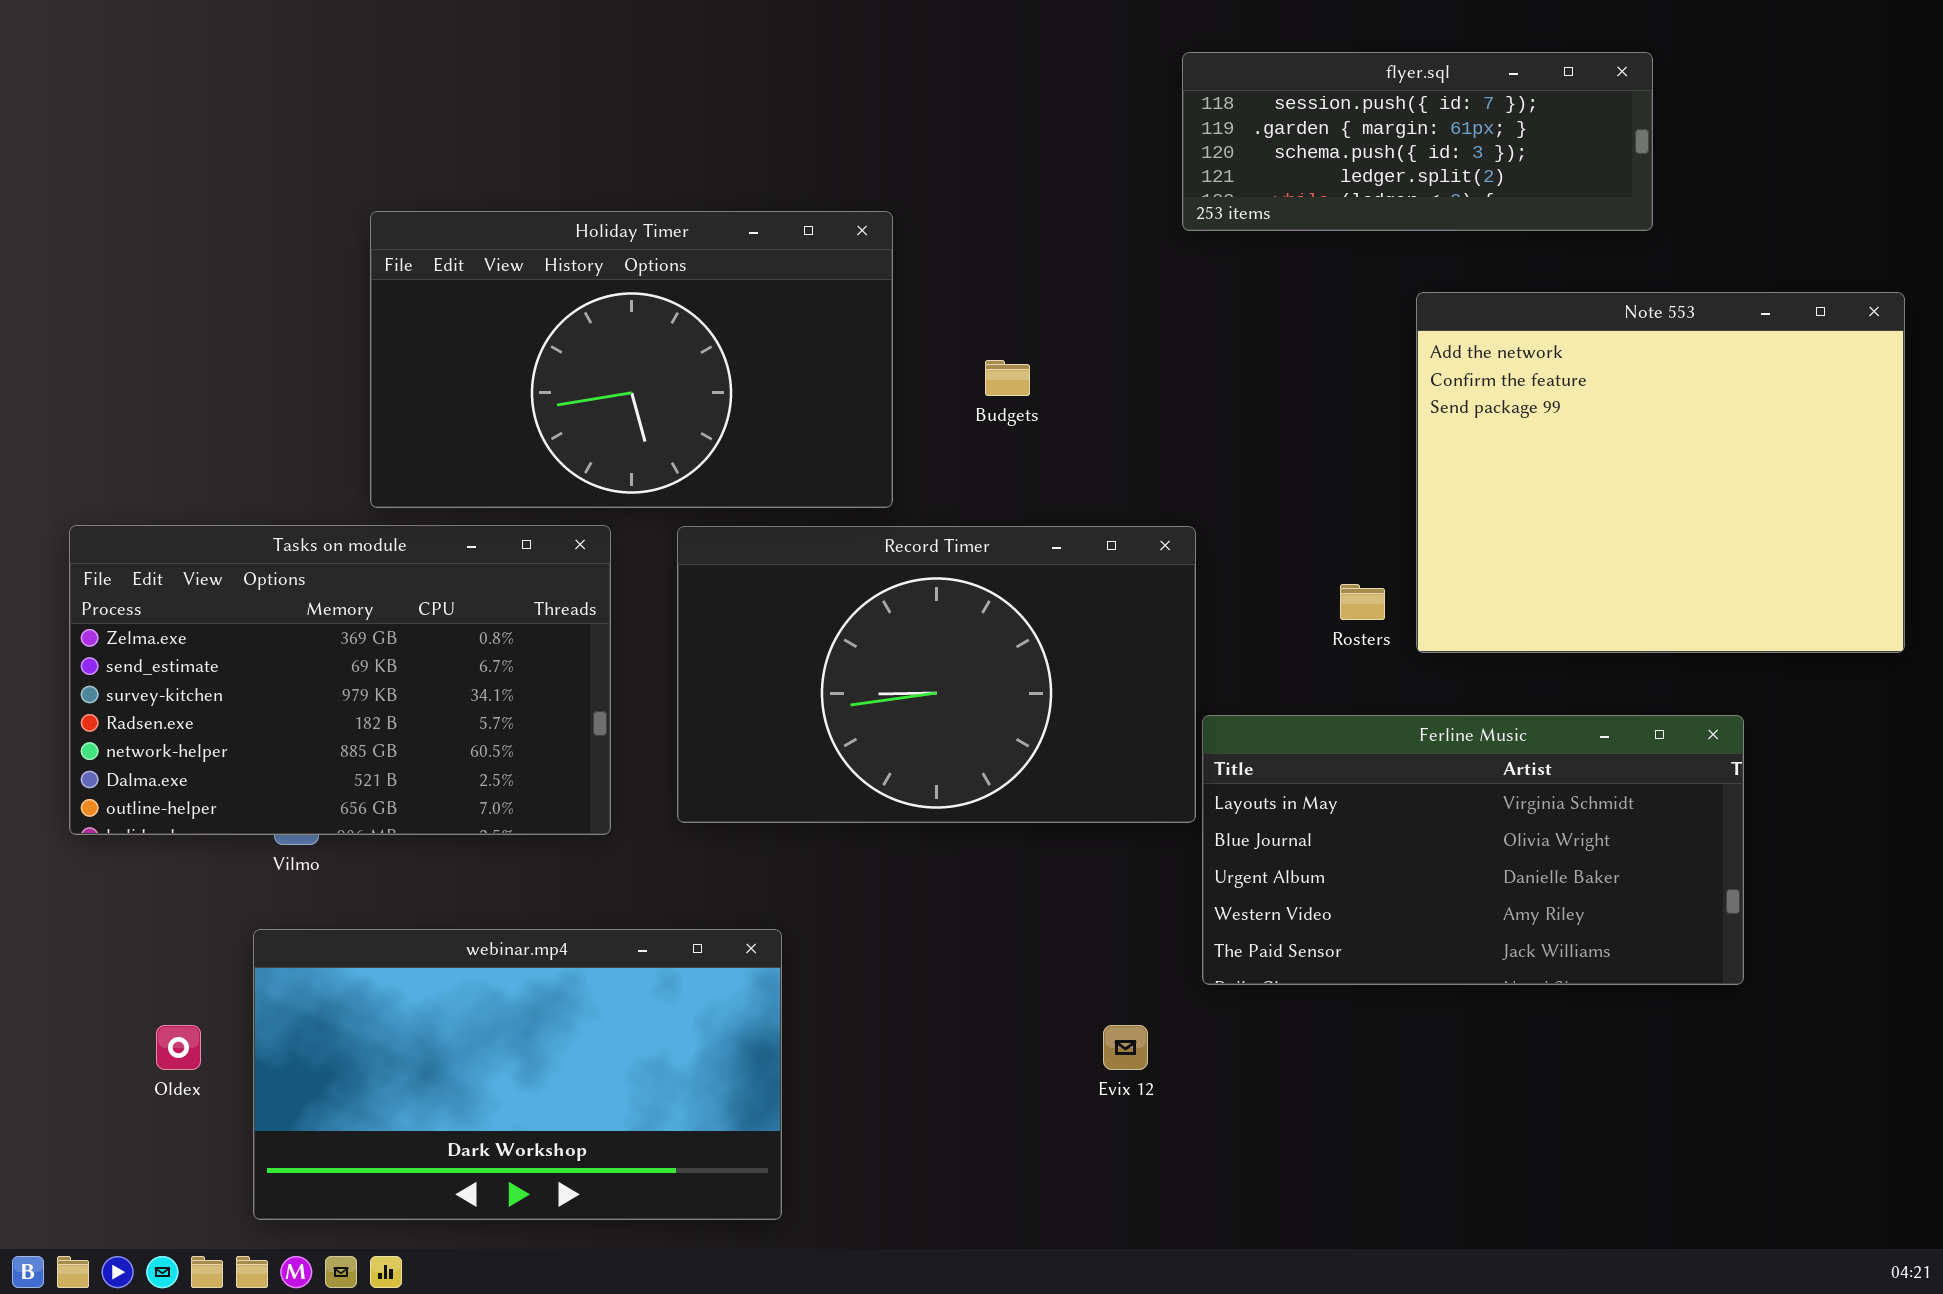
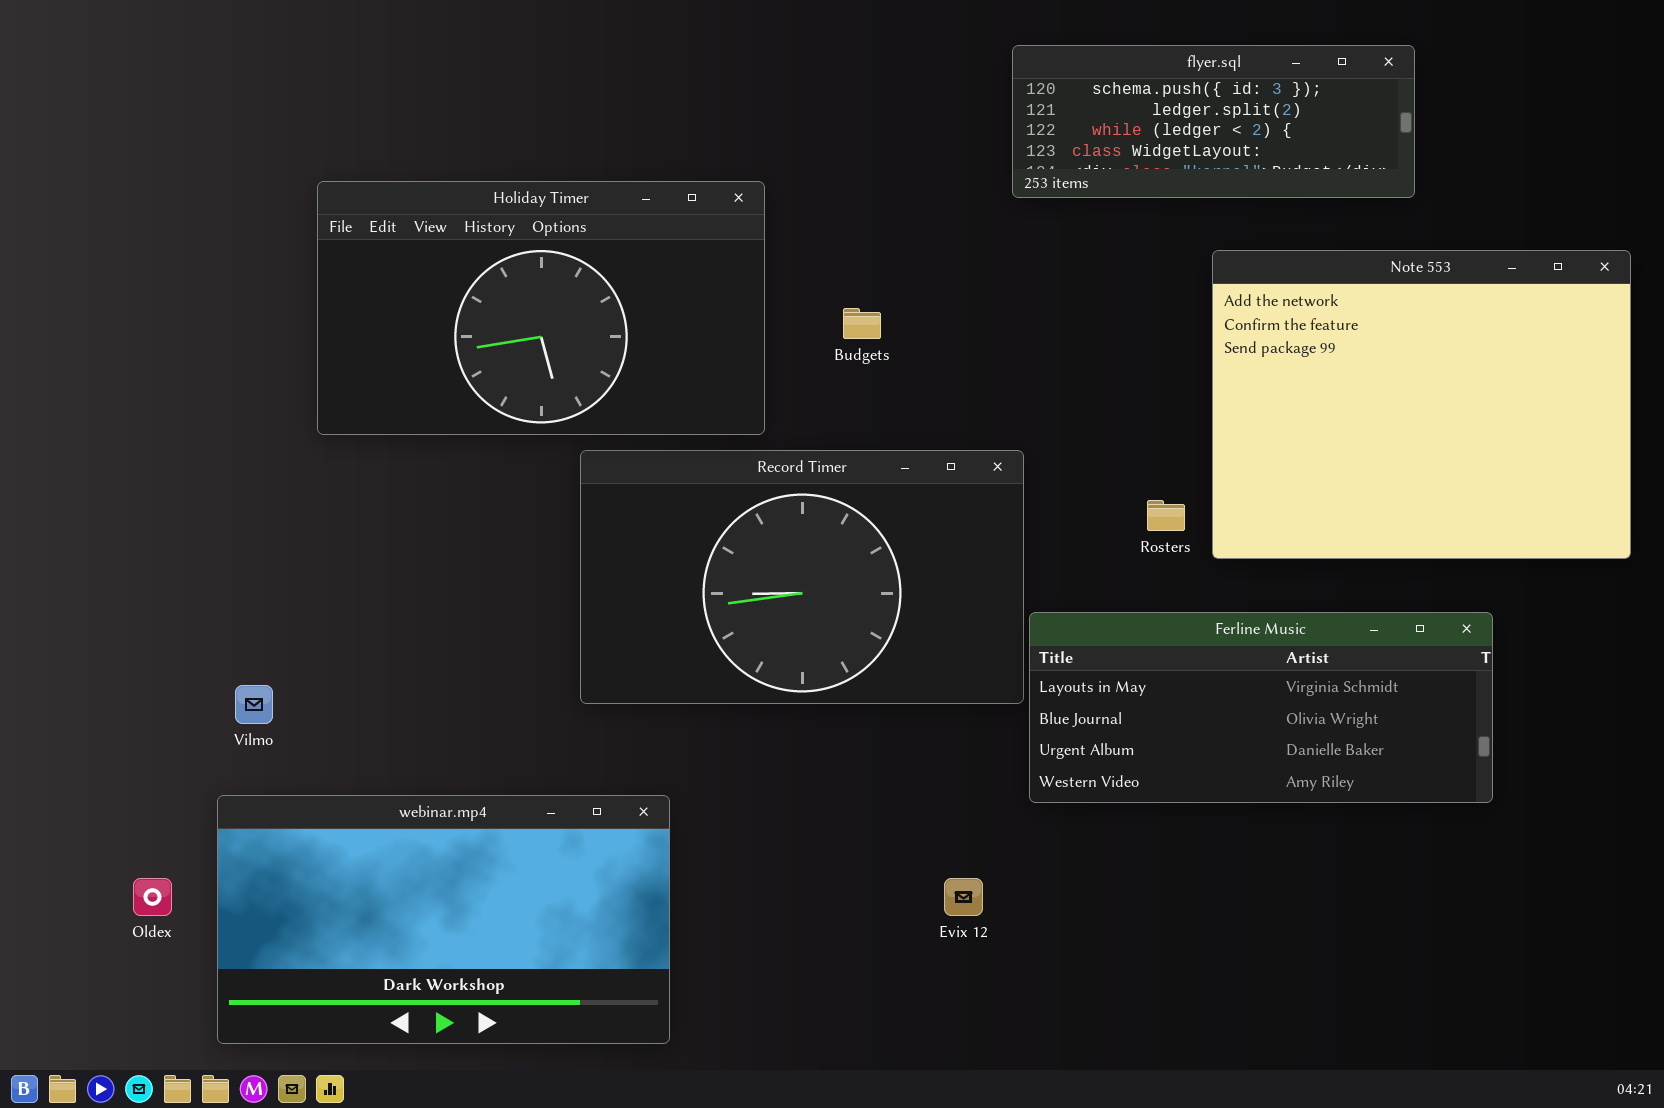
flyer.sql: [1182,52,1653,231] -> [1012,45,1415,198], scrolled down 2 rows
Tasks on module: [69,525,611,835] -> none, closed
Ferline Music: [1202,715,1744,985] -> [1029,612,1493,803], resized

